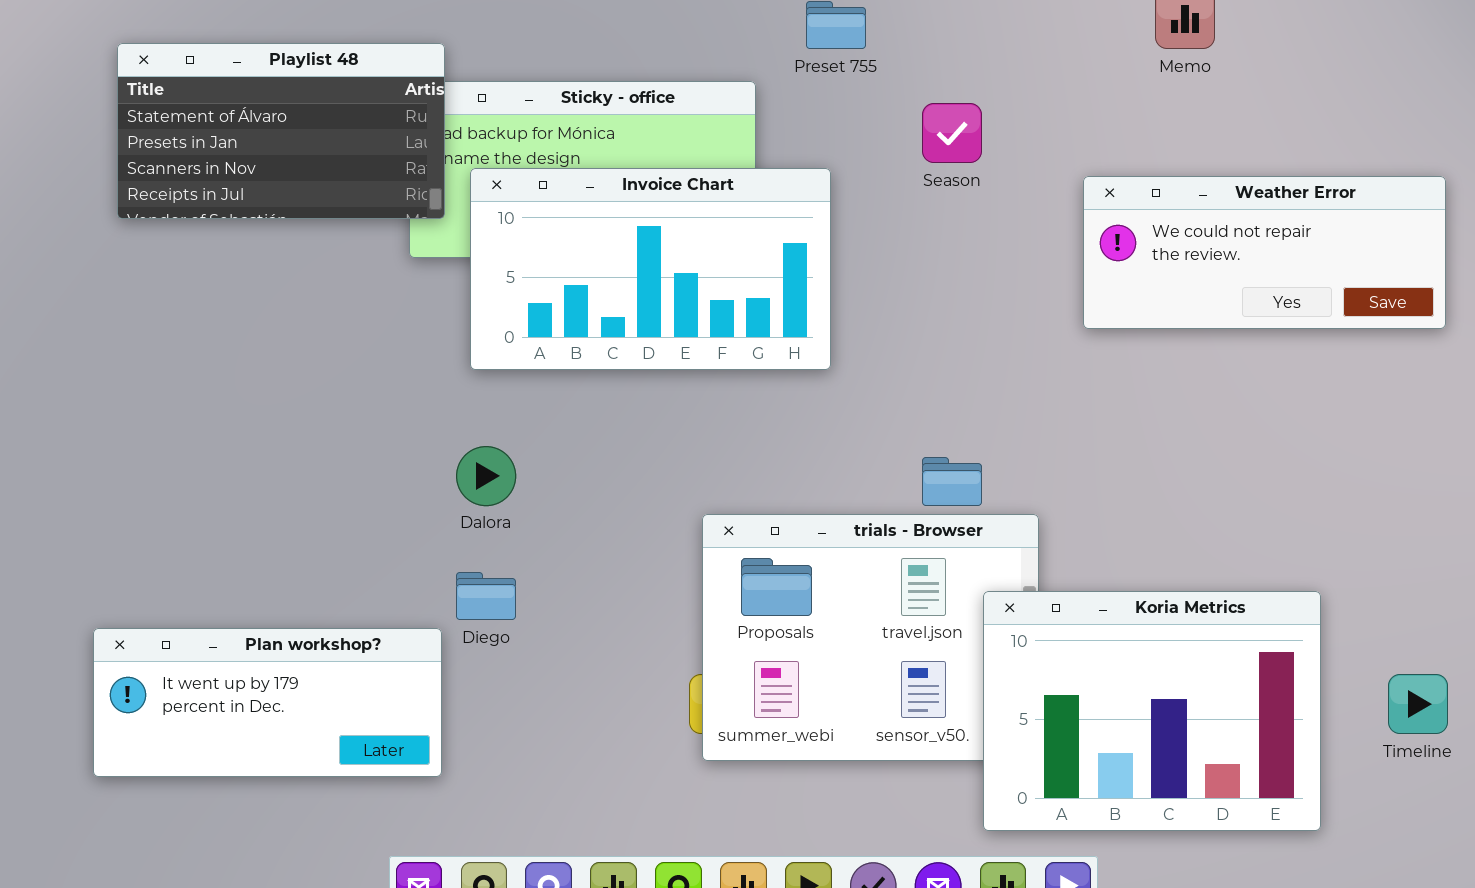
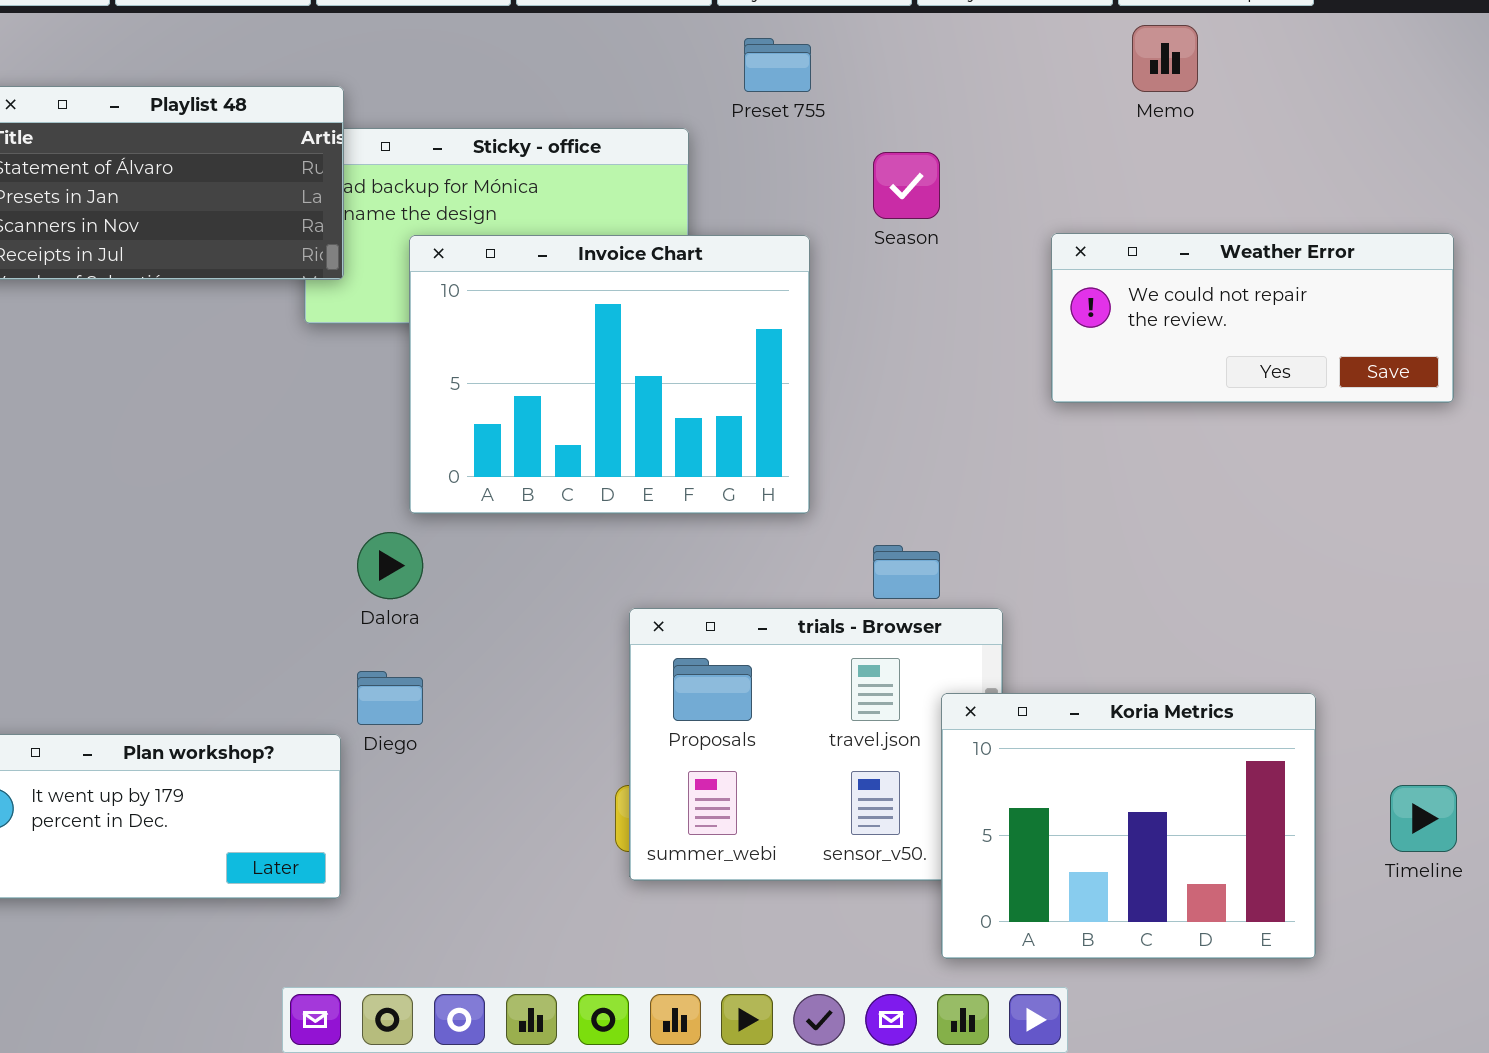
Invoice Chart: [470,168,831,370] -> [409,235,810,514], moved, resized

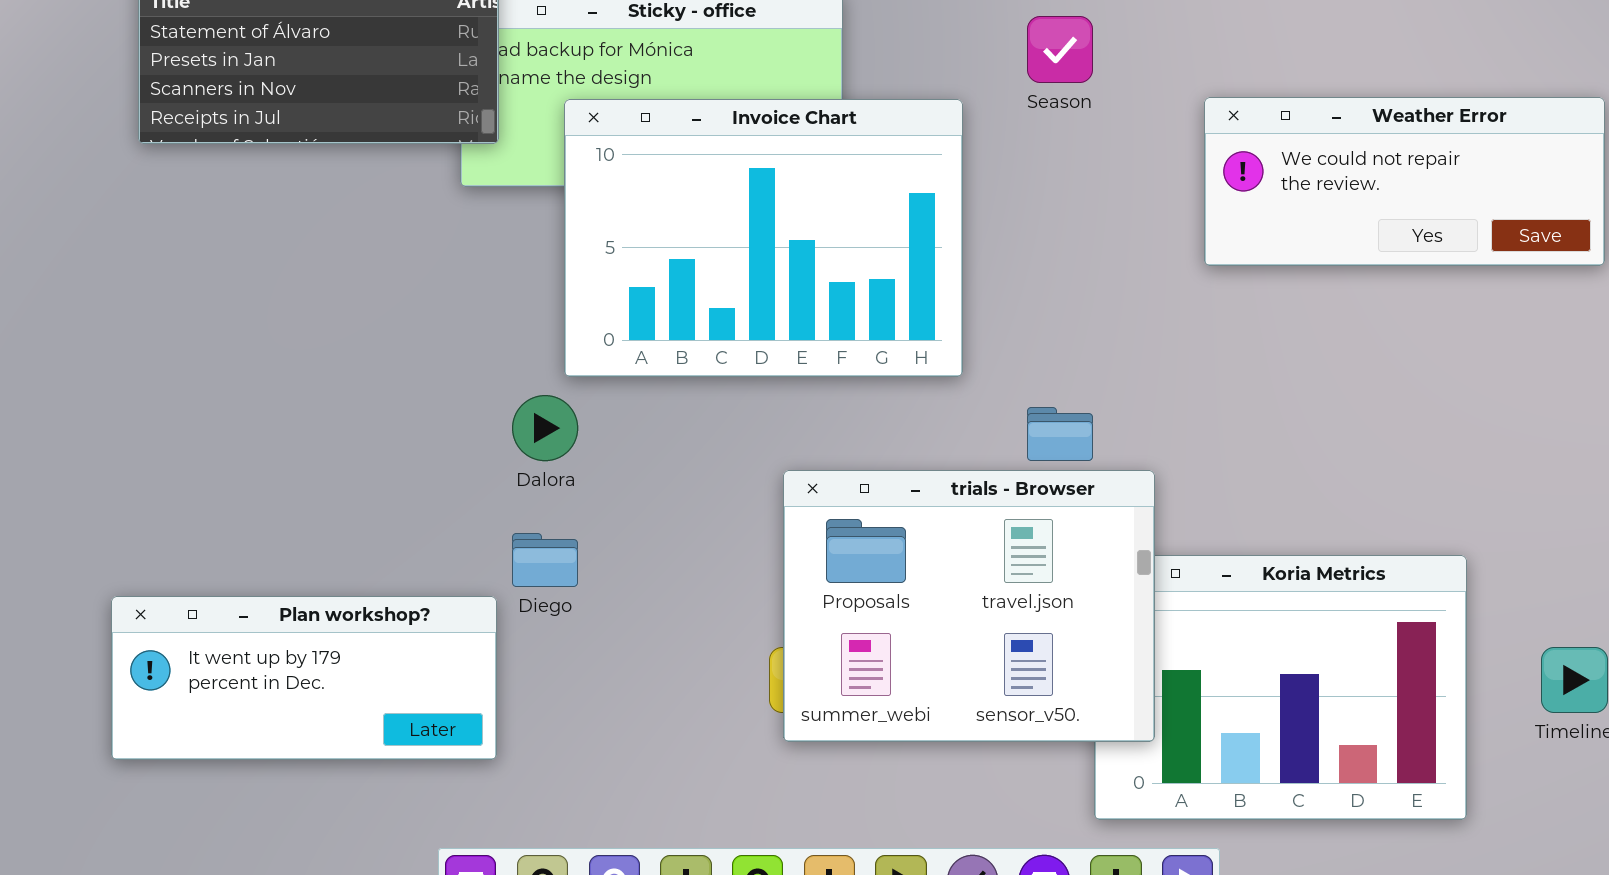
trials - Browser: [629,608,1003,881] -> [783,470,1155,742], raised

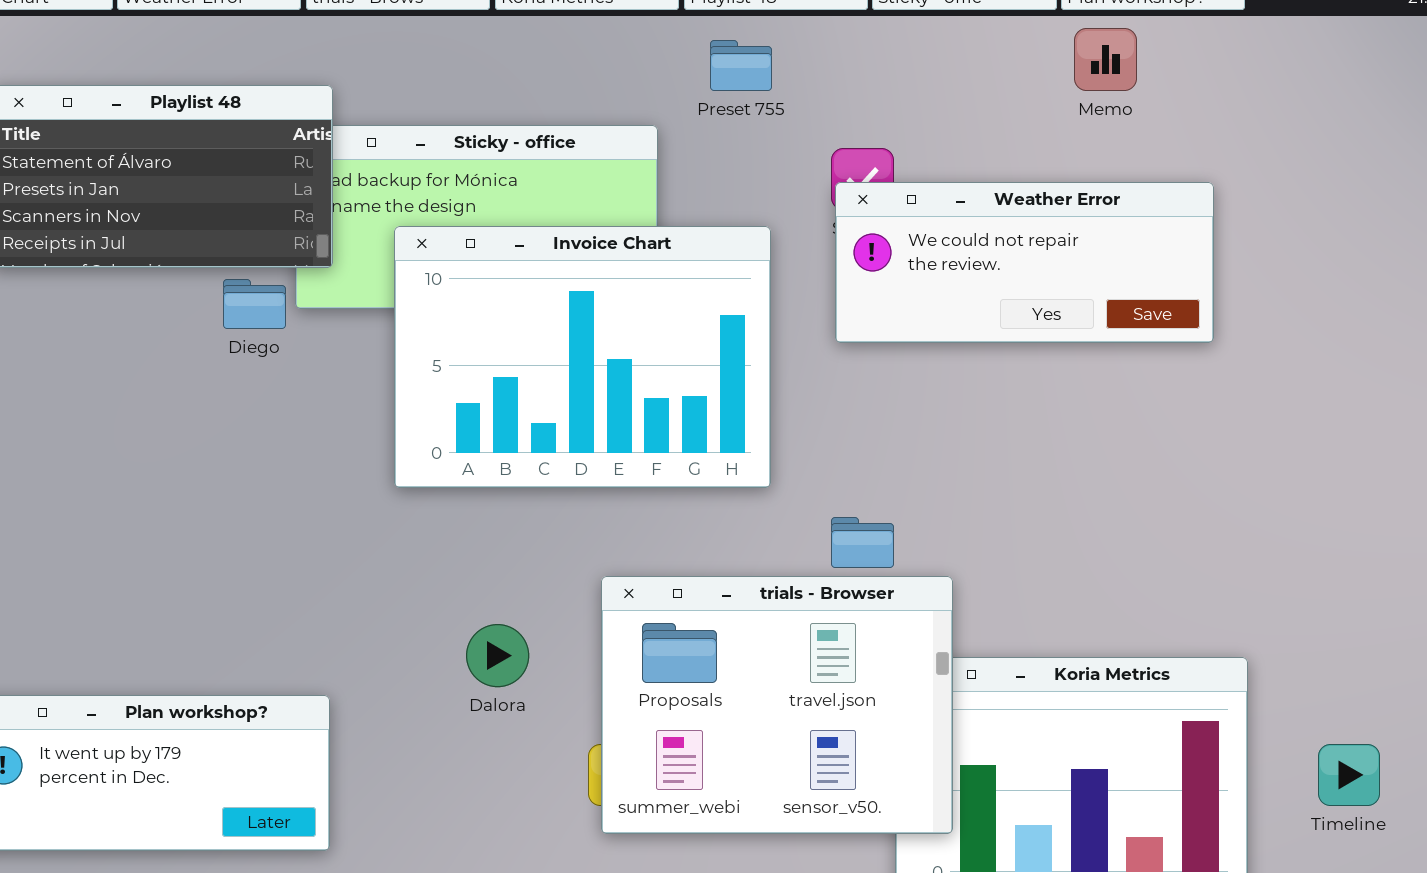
Weather Error: [1204,97,1605,266] -> [835,182,1214,343], moved
Dalora: [512,395,578,461] -> [466,624,529,687], moved
Diego: [512,533,578,587] -> [223,279,286,329], moved

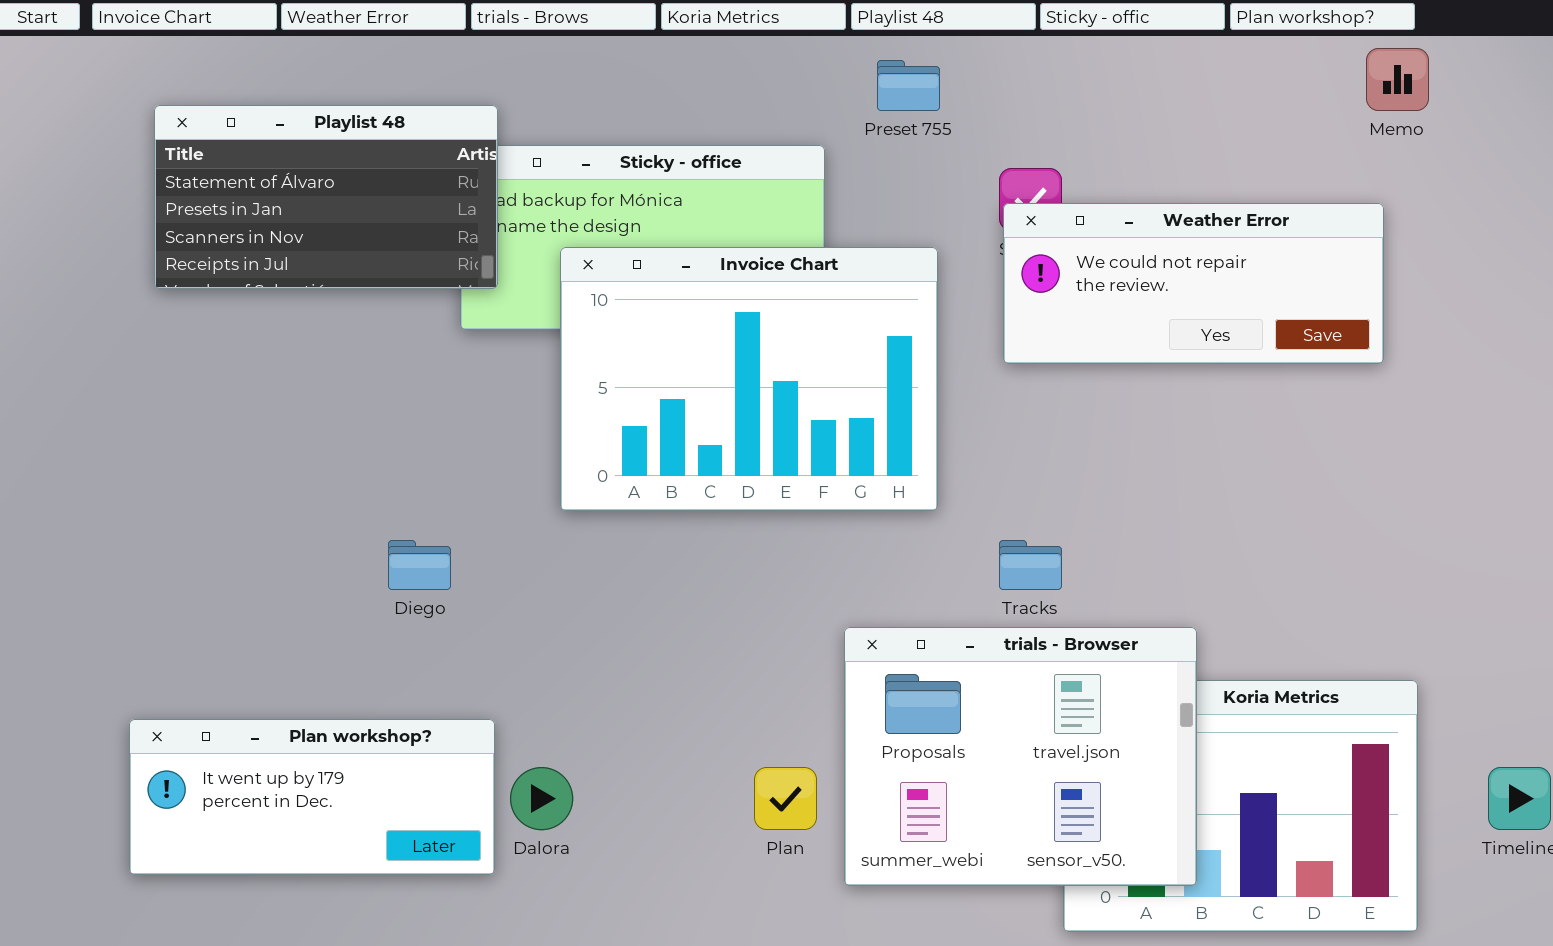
Memo: [1074,28,1137,91] -> [1366,48,1429,111], moved
Diego: [223,279,286,329] -> [388,540,451,590], moved
trials - Browser: [601,576,953,834] -> [844,627,1197,886], moved
Dalora: [466,624,529,687] -> [510,767,573,830], moved

